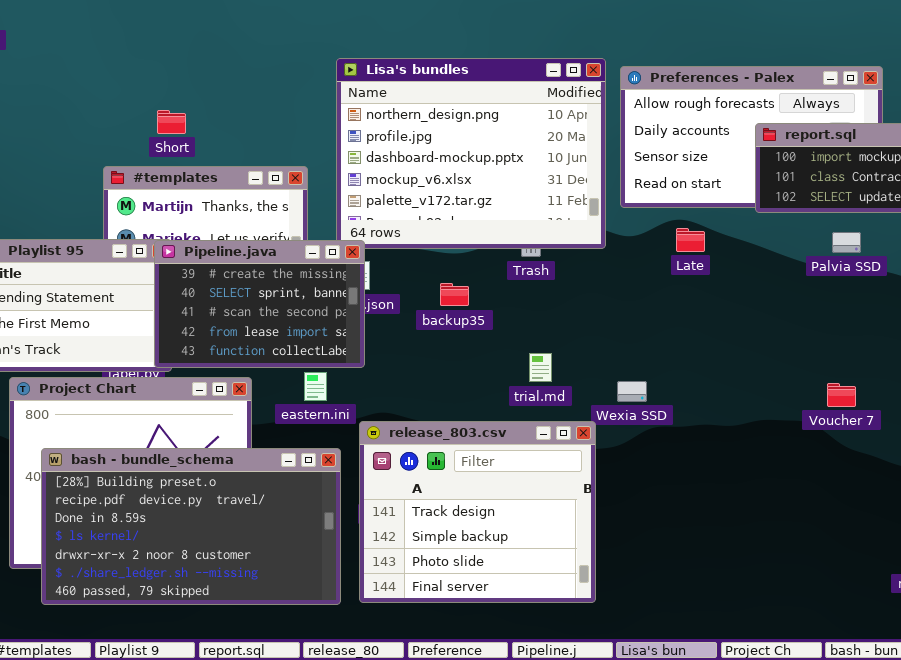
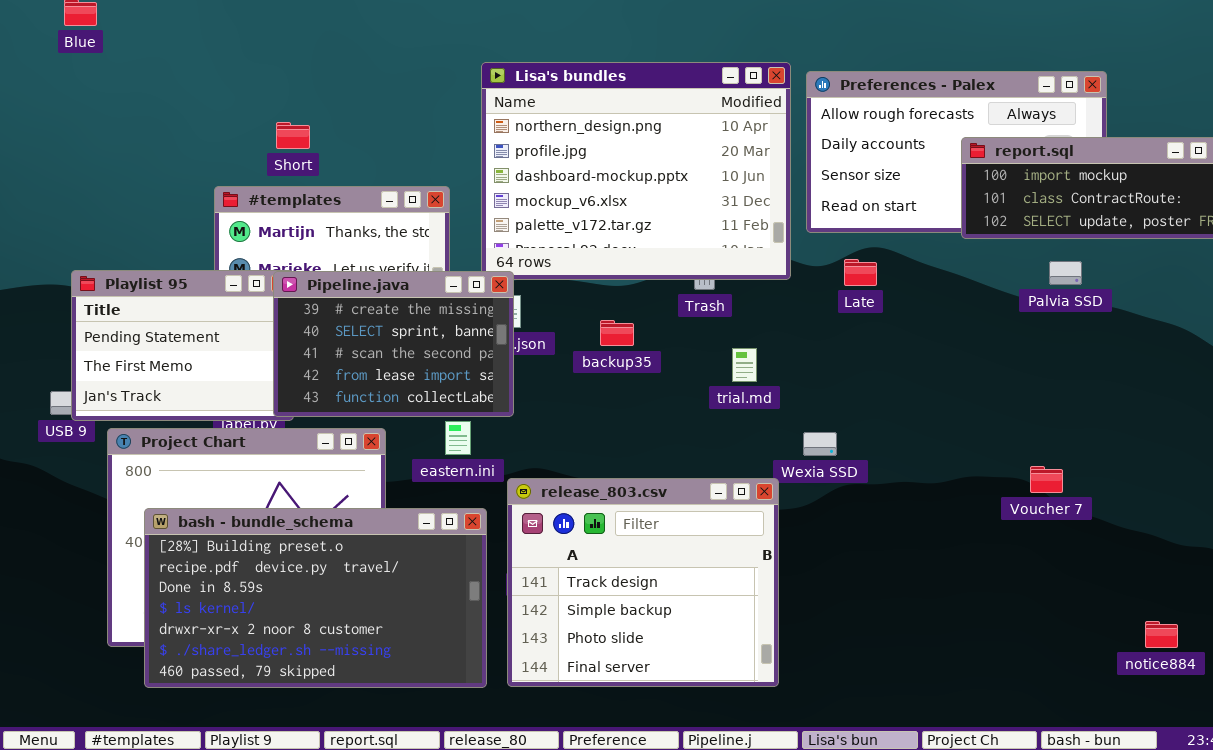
Late: [676,228,705,252] -> [844,259,877,286], moved
trial.md: [529,353,552,382] -> [732,348,757,382], moved
Voucher 7: [827,383,856,407] -> [1030,466,1063,493], moved

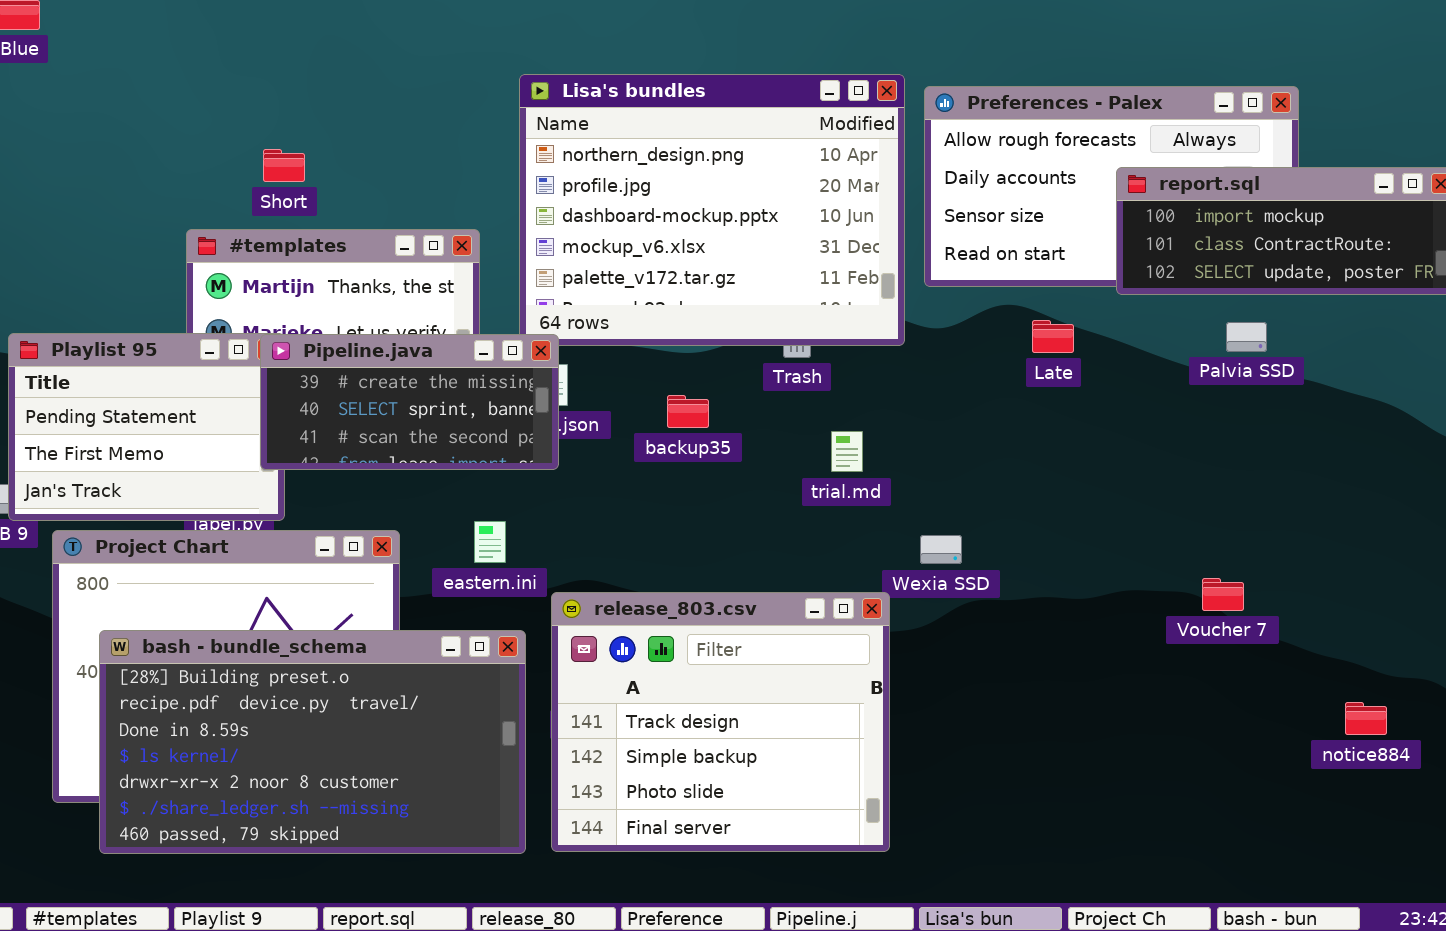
Late: [844,259,877,286] -> [1032,320,1074,353], moved
Pipeline.java: [273,271,514,417] -> [260,334,559,470], resized
notice884: [1145,621,1178,648] -> [1345,702,1387,735], moved

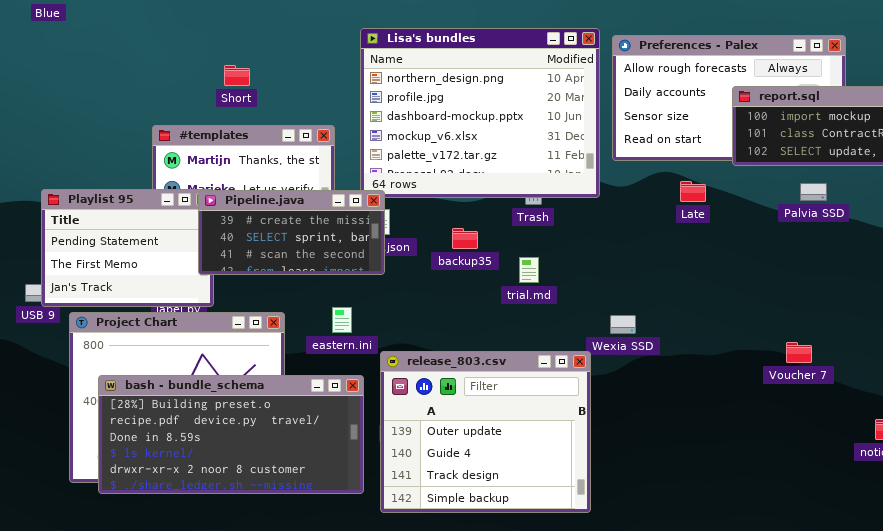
Short: [263,149,305,182] -> [224,65,250,86], moved
trial.md: [831,431,863,472] -> [519,257,539,283], moved
release_803.csv: [551,592,890,852] -> [380,351,591,513], scrolled up 2 rows
bash - bundle_schema: [99,630,526,854] -> [98,375,364,494], resized

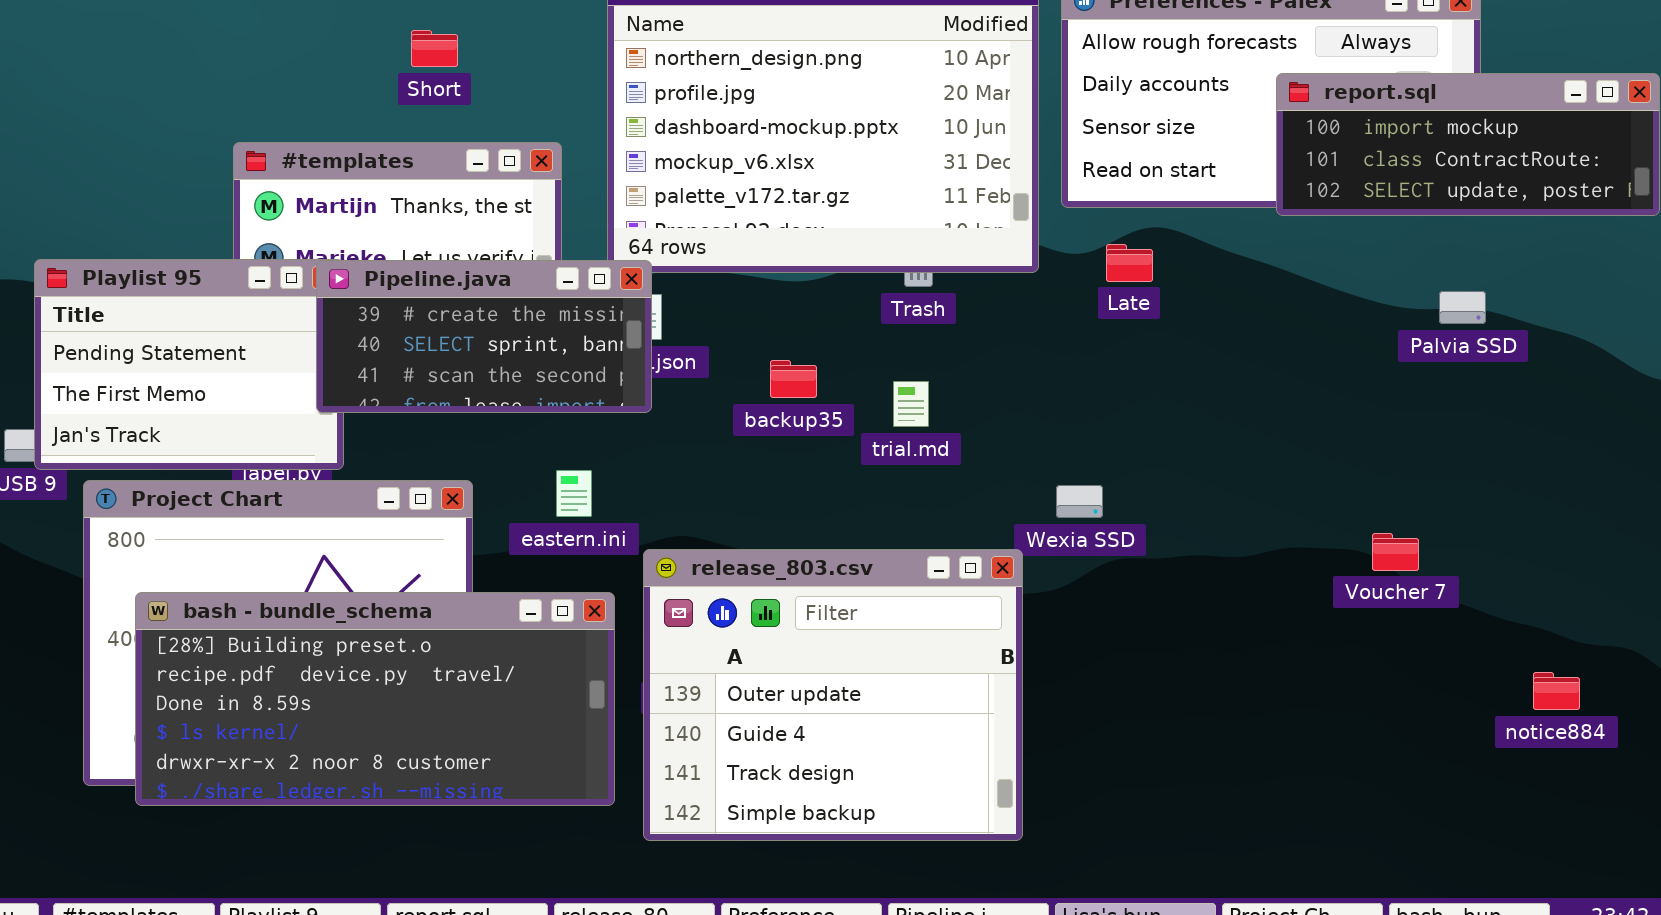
Short: [224,65,250,86] -> [411,30,458,67], moved
Late: [680,181,706,202] -> [1106,244,1153,282], moved
Palvia SSD: [800,183,827,201] -> [1439,291,1486,324], moved
backup35: [452,228,478,249] -> [770,360,817,398], moved

